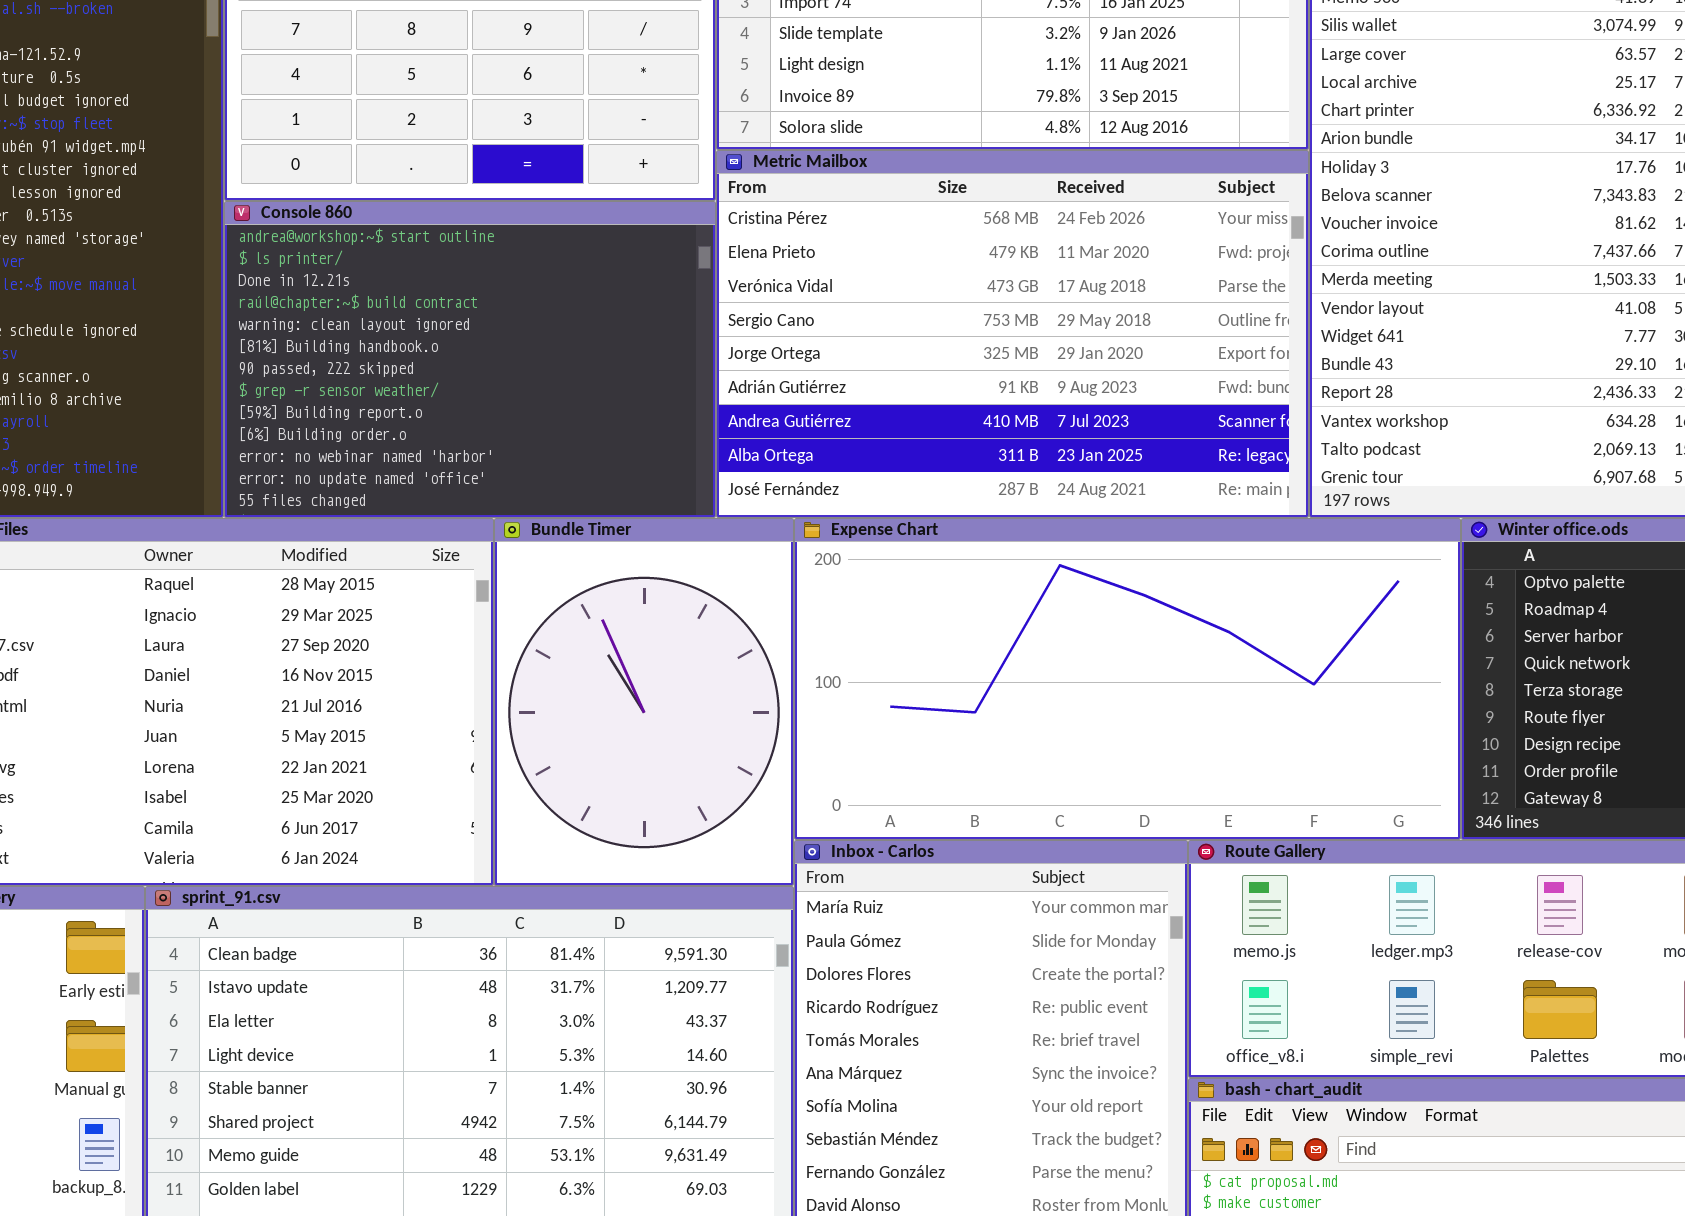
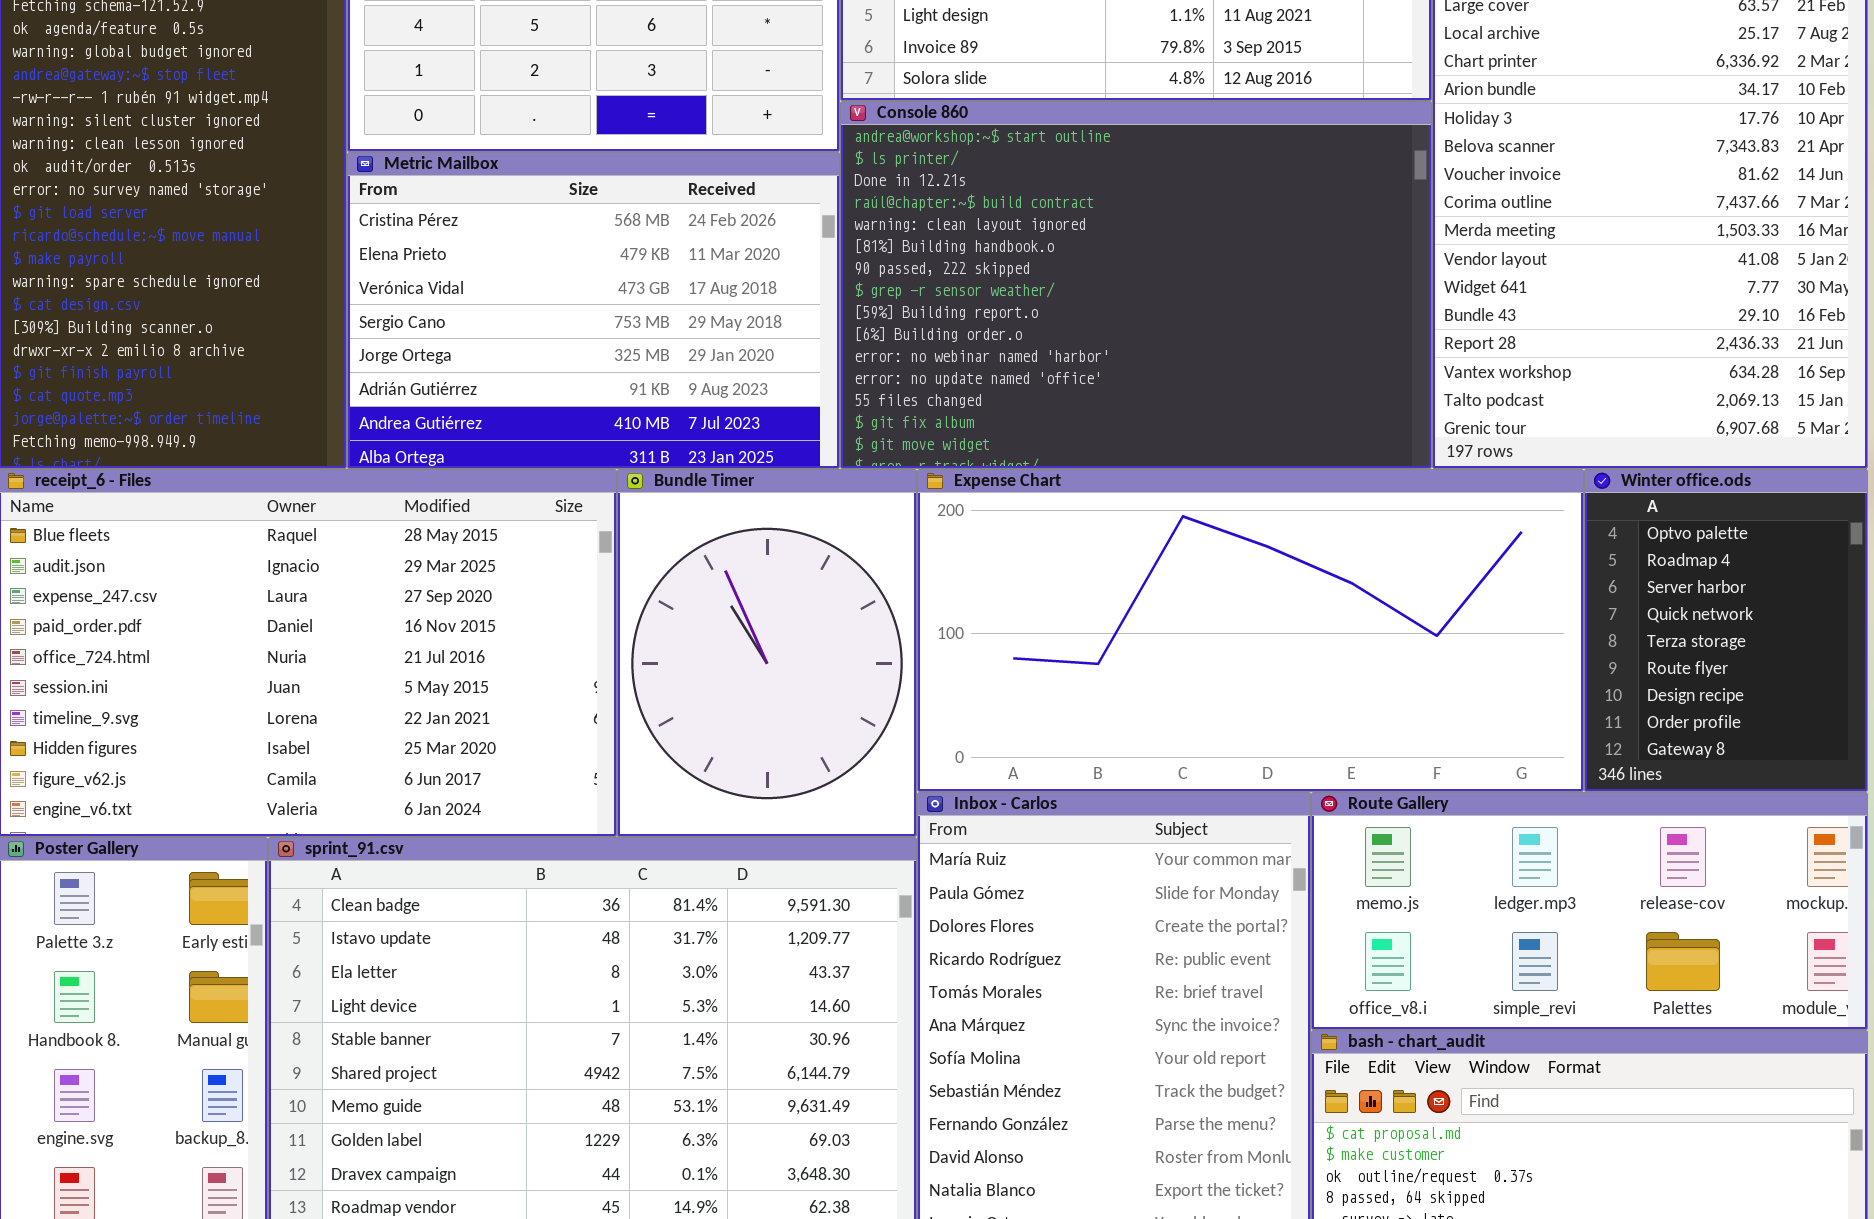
Metric Mailbox: [716,150,1309,518] -> [347,152,840,469], moved, resized
Console 860: [224,201,716,518] -> [840,101,1432,469], moved, resized

